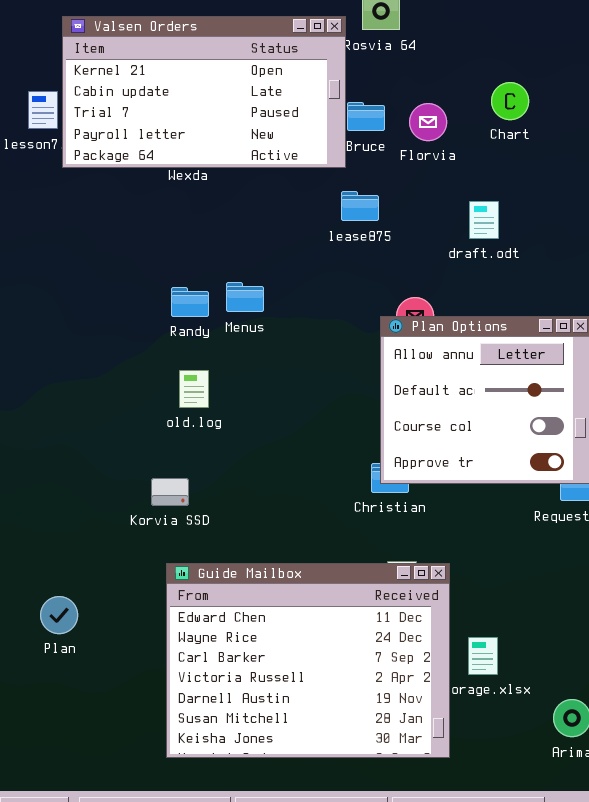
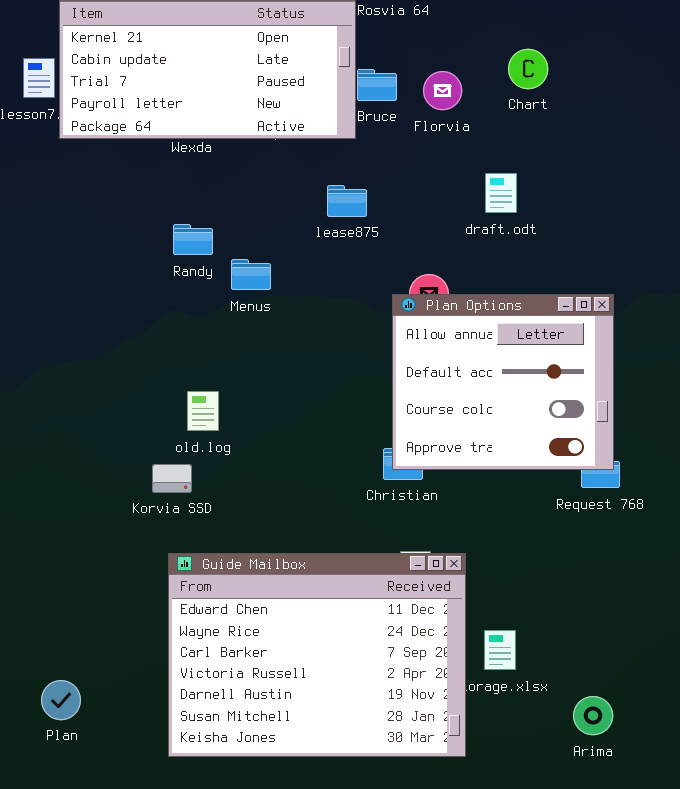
lease875: [341,191,379,221] -> [327,185,367,217], moved
Randy: [171,287,209,317] -> [173,224,213,255], moved
old.log: [179,370,209,408] -> [187,391,219,431], moved
Plan: [40,596,78,634] -> [41,680,81,720], moved

